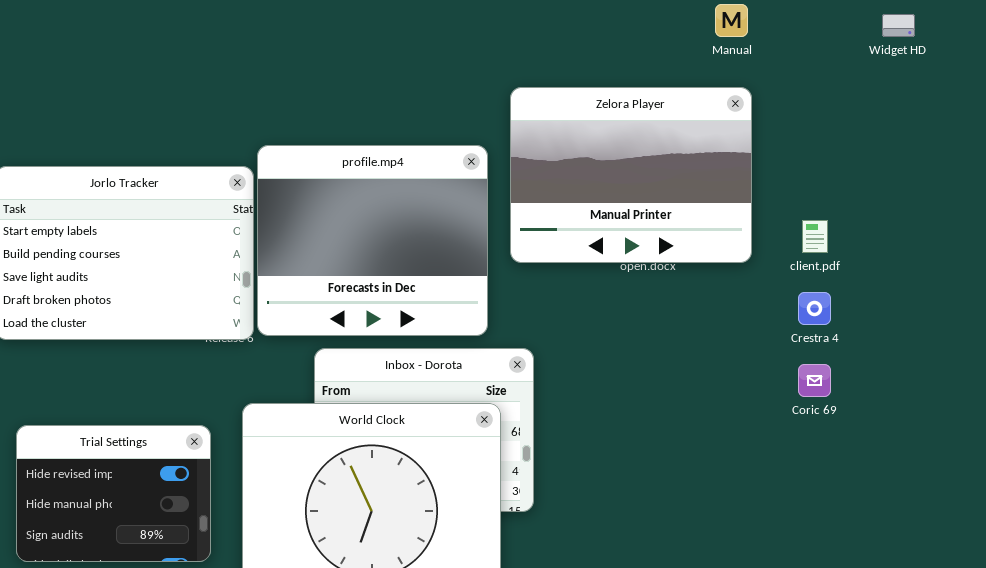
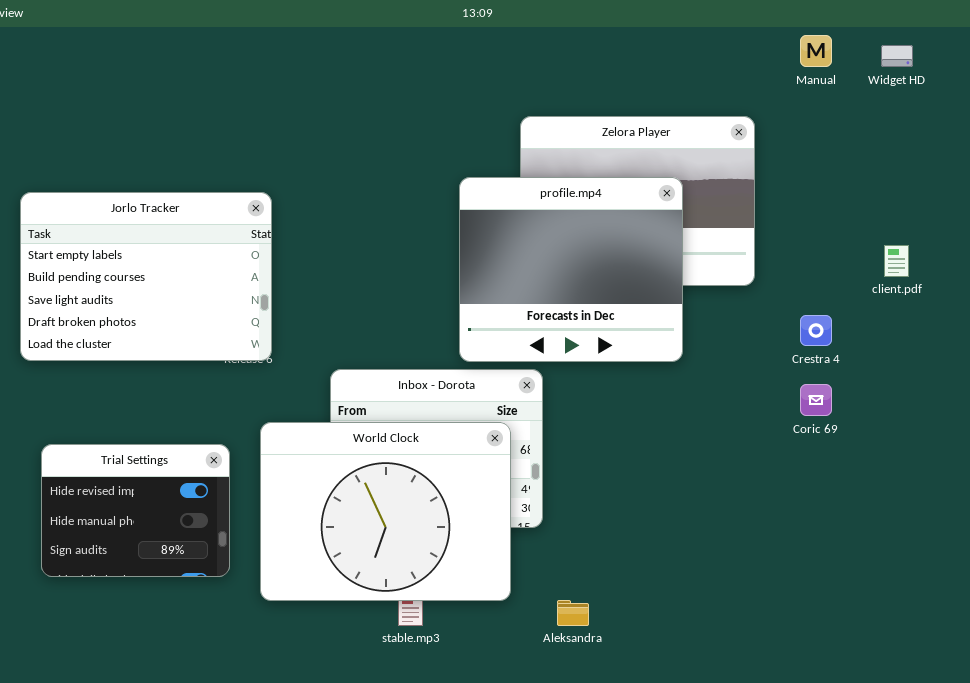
Manual: [715,4,748,37] -> [800,35,832,67], moved
profile.mp4: [257,145,488,336] -> [459,177,683,362], moved
client.pdf: [802,220,828,253] -> [884,245,909,277], moved

